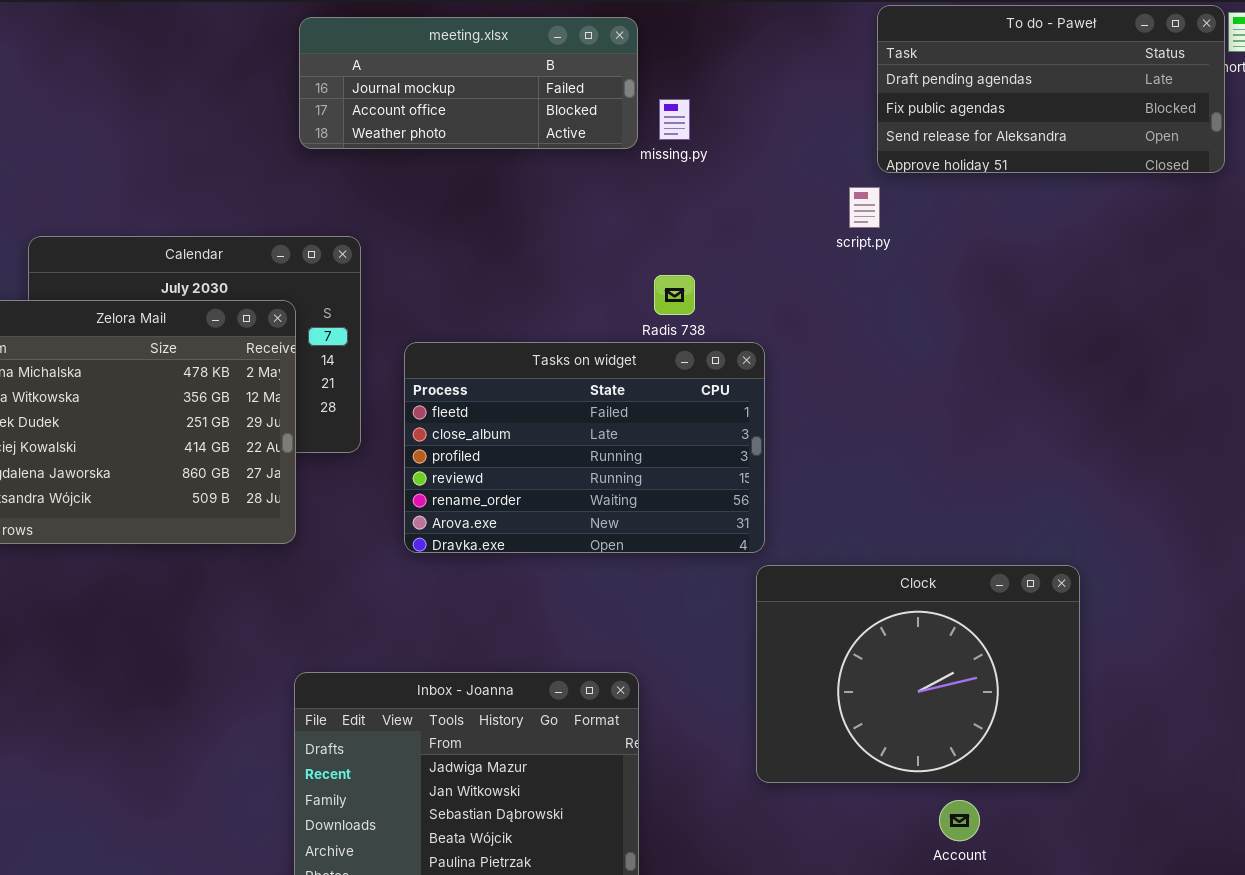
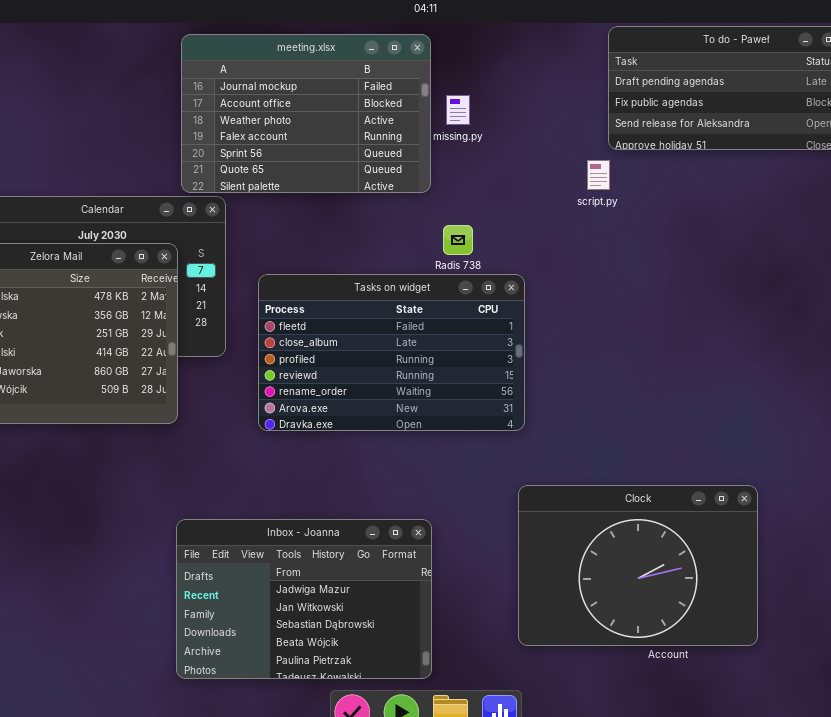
meeting.xlsx: [299,17,638,149] -> [181,34,431,193], resized
Clock: [756,565,1080,783] -> [518,485,758,646], moved

